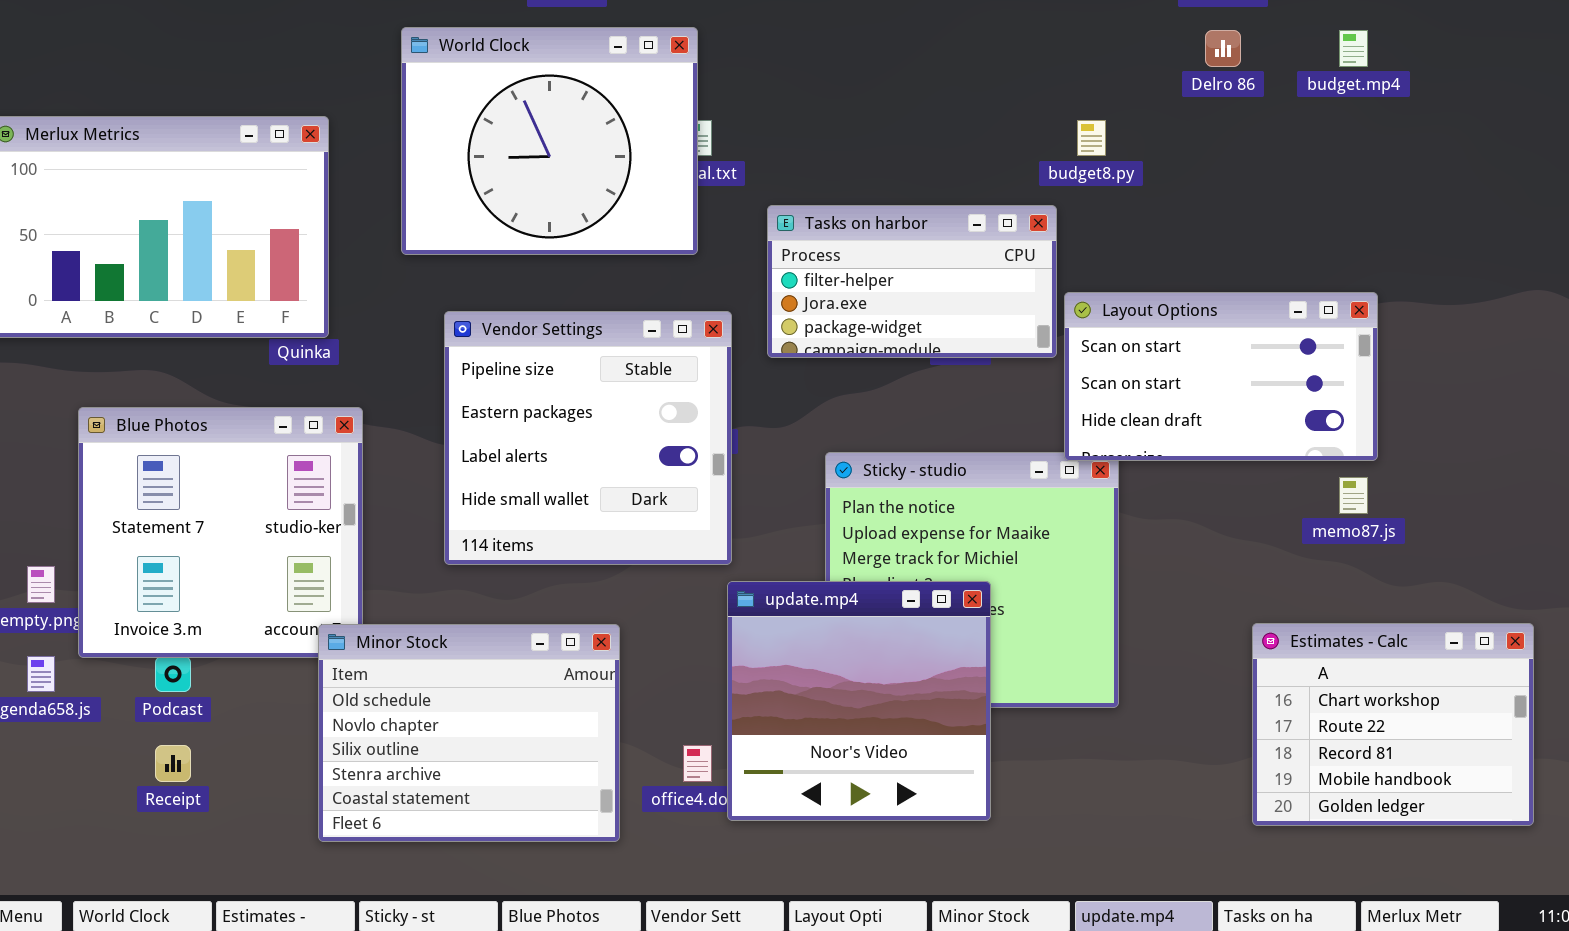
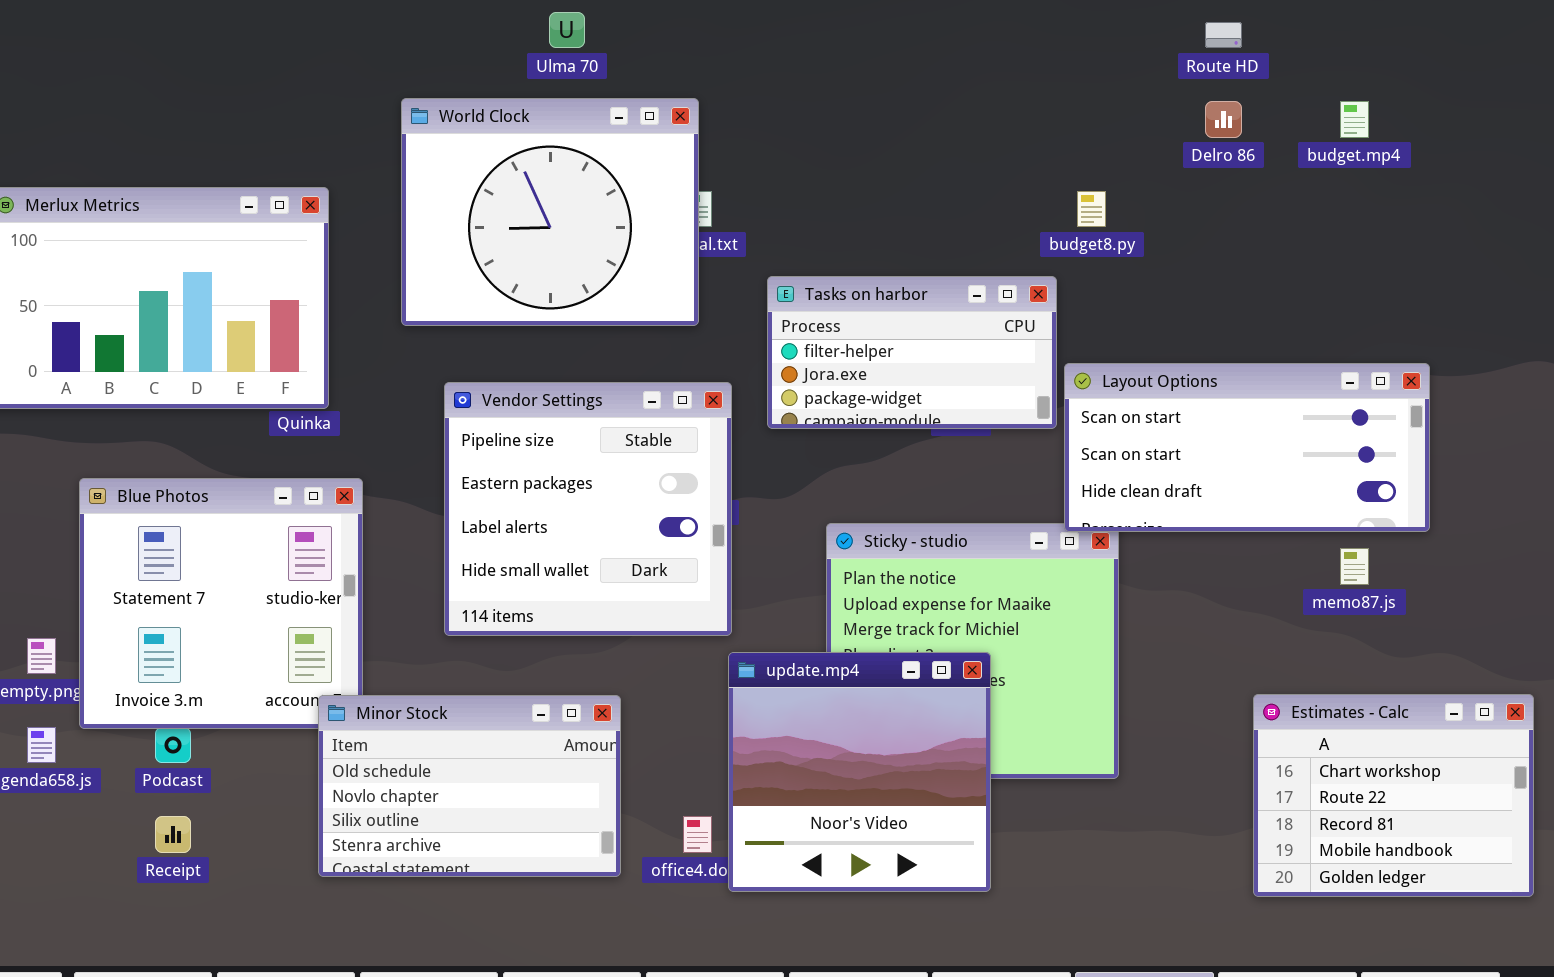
Layout Options: [1064,292,1378,461] -> [1064,363,1430,532], resized
Minor Stock: [318,624,620,842] -> [318,695,621,877], resized

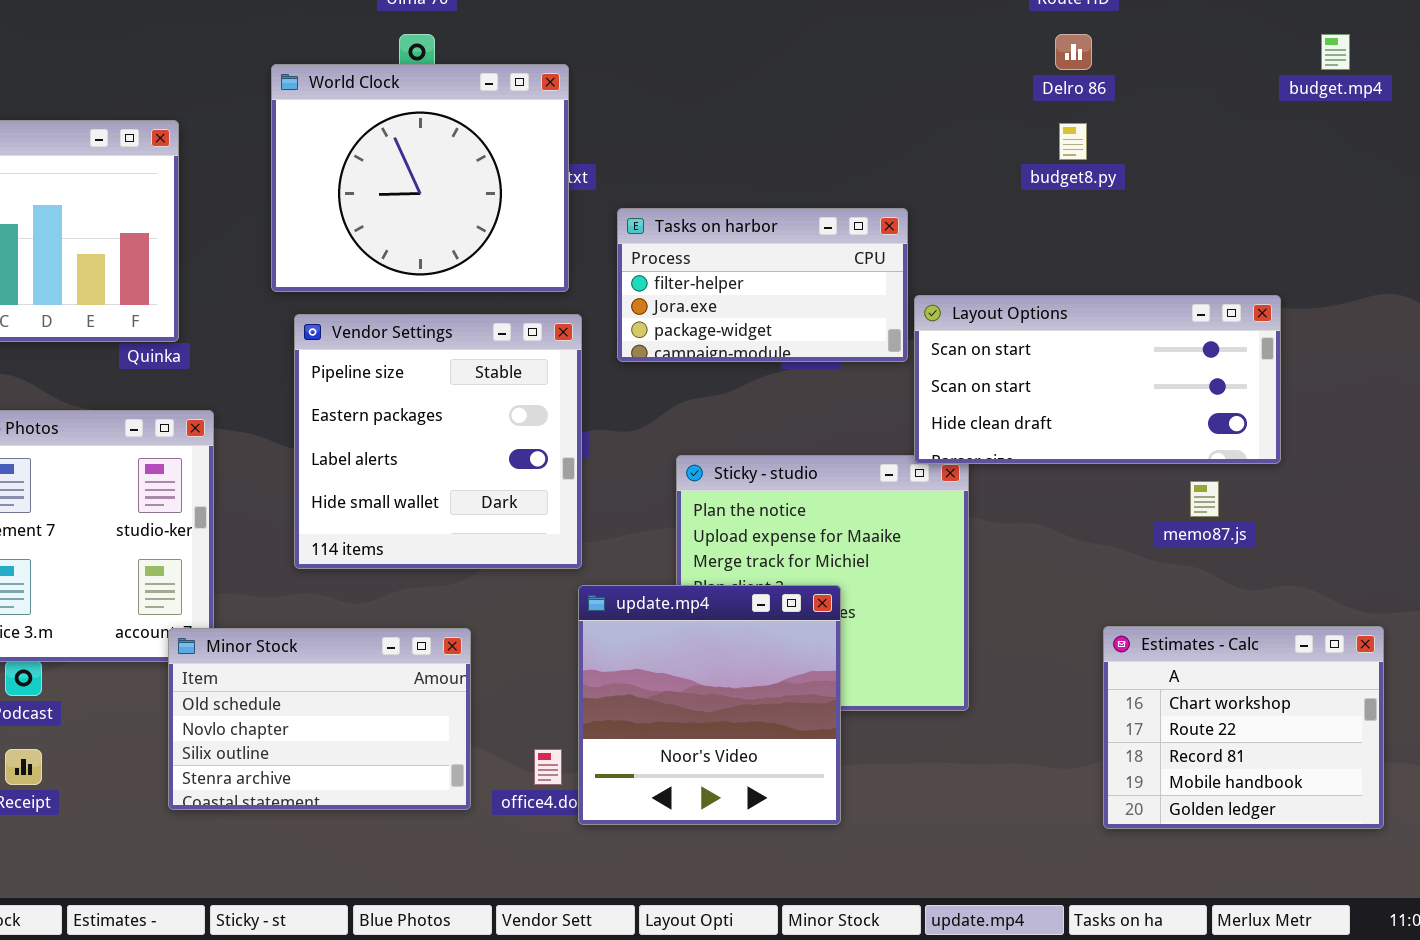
World Clock: [401,98,699,326] -> [271,64,569,292], moved
budget.mp4: [1340,101,1369,138] -> [1321,34,1350,70], moved
budget8.py: [1077,191,1106,227] -> [1059,123,1087,160], moved

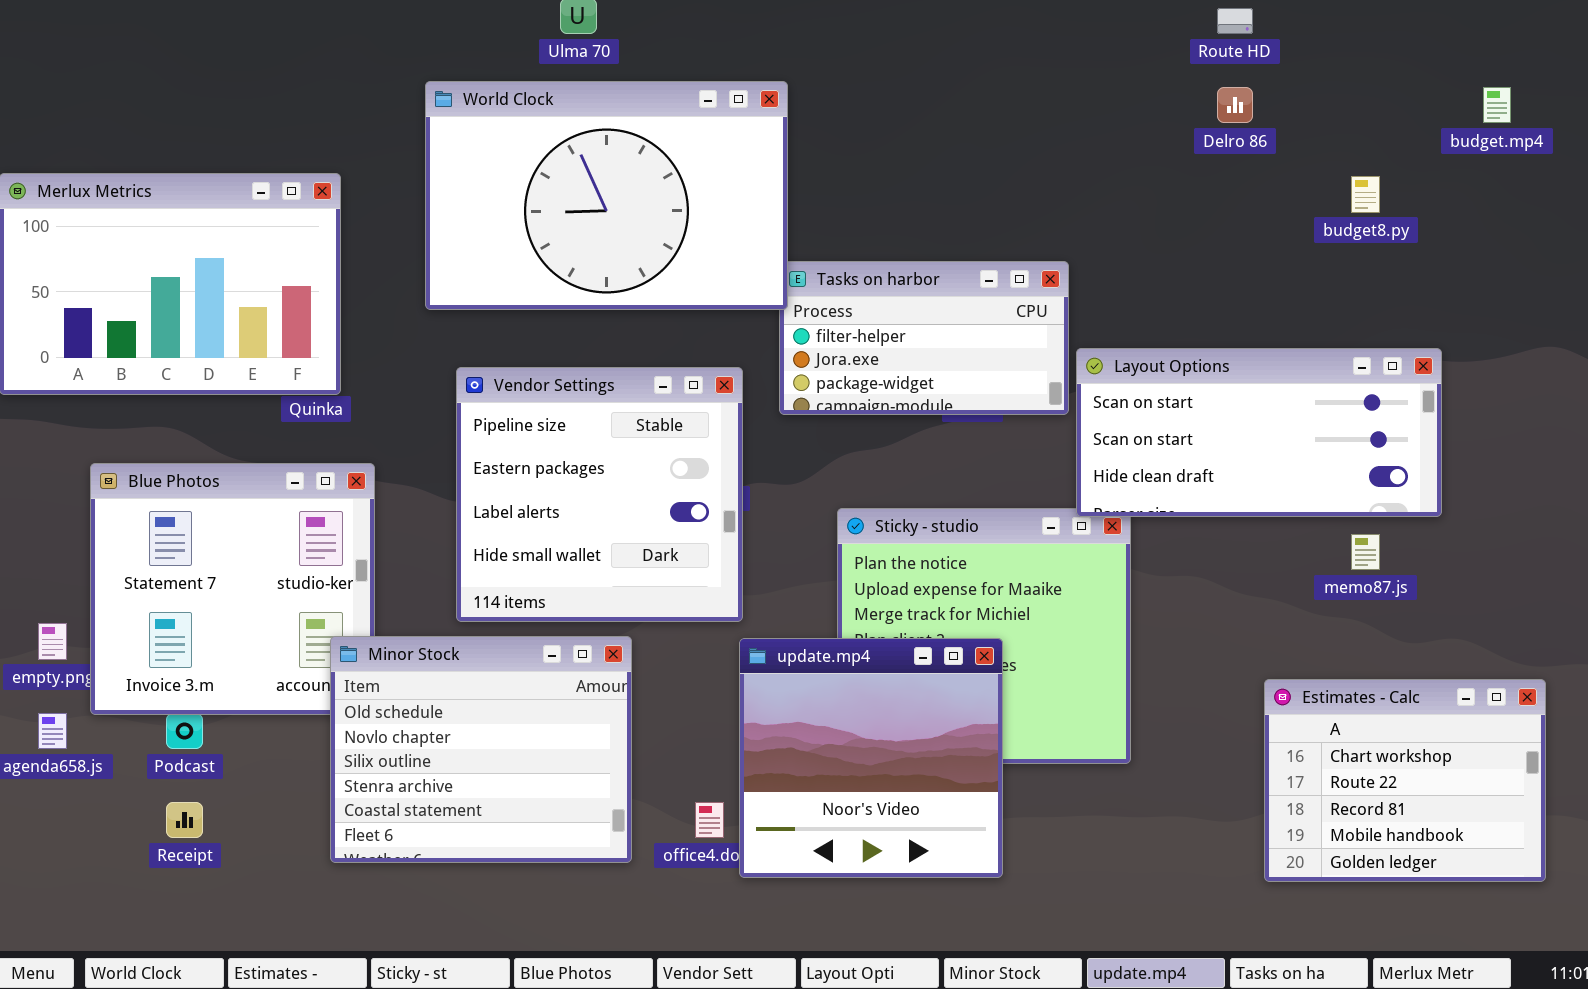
World Clock: [271,64,569,292] -> [425,81,788,310], moved, resized
budget8.py: [1059,123,1087,160] -> [1351,176,1380,213], moved
Minor Stock: [168,628,471,810] -> [330,636,632,863], resized

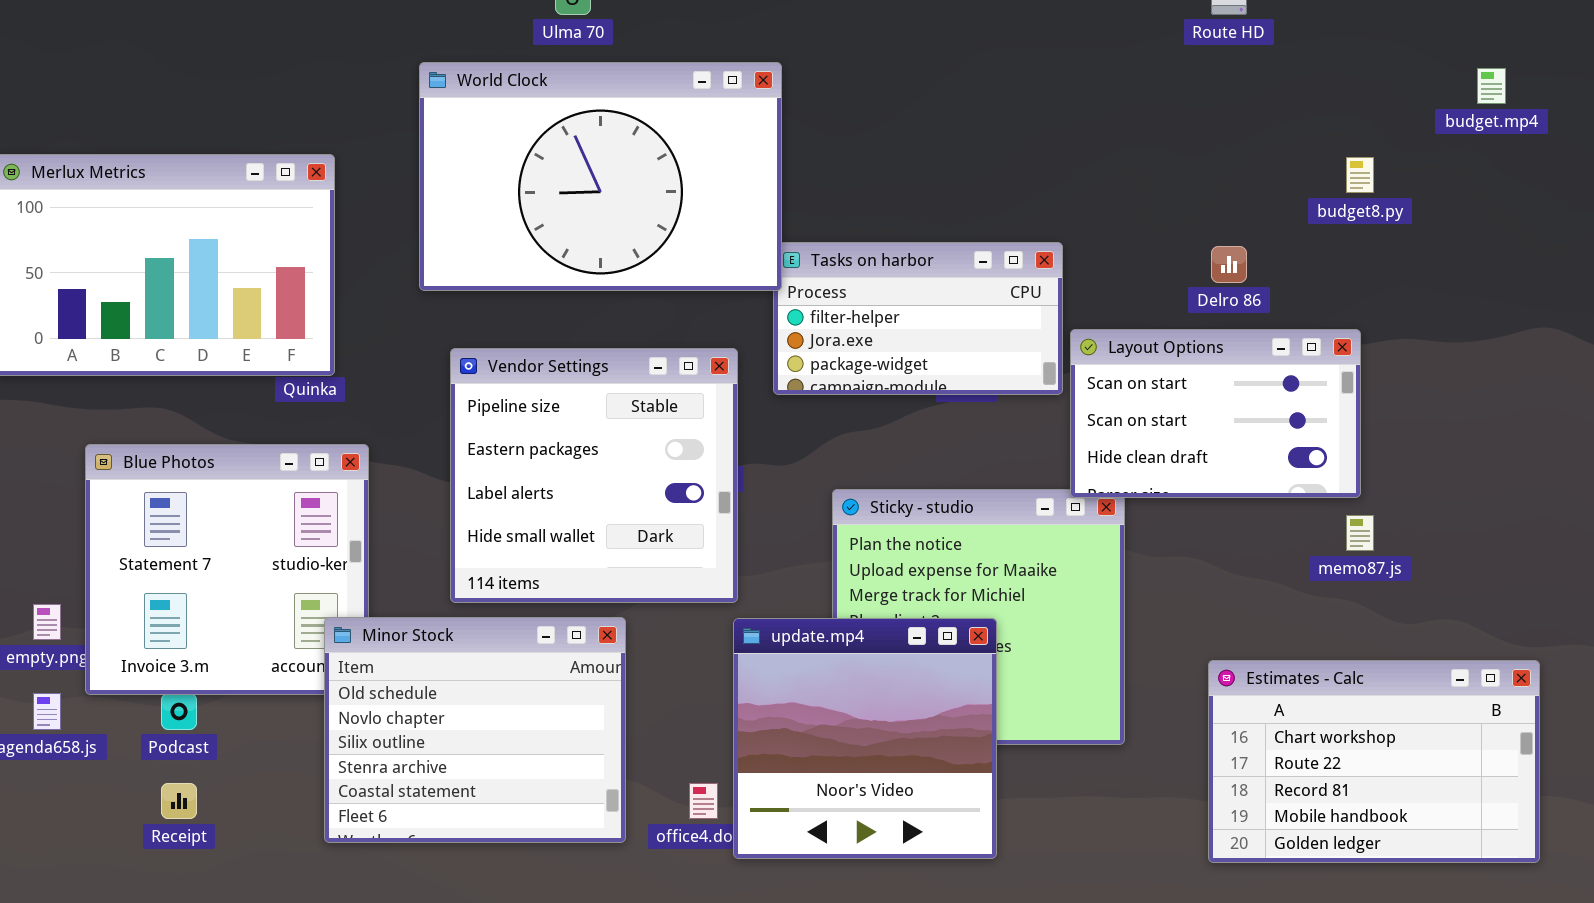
Delro 86: [1217,87,1253,123] -> [1211,246,1247,283], moved
Layout Options: [1076,348,1442,517] -> [1070,329,1361,498], resized
Estimates - Calc: [1264,679,1546,882] -> [1208,660,1540,863], resized

